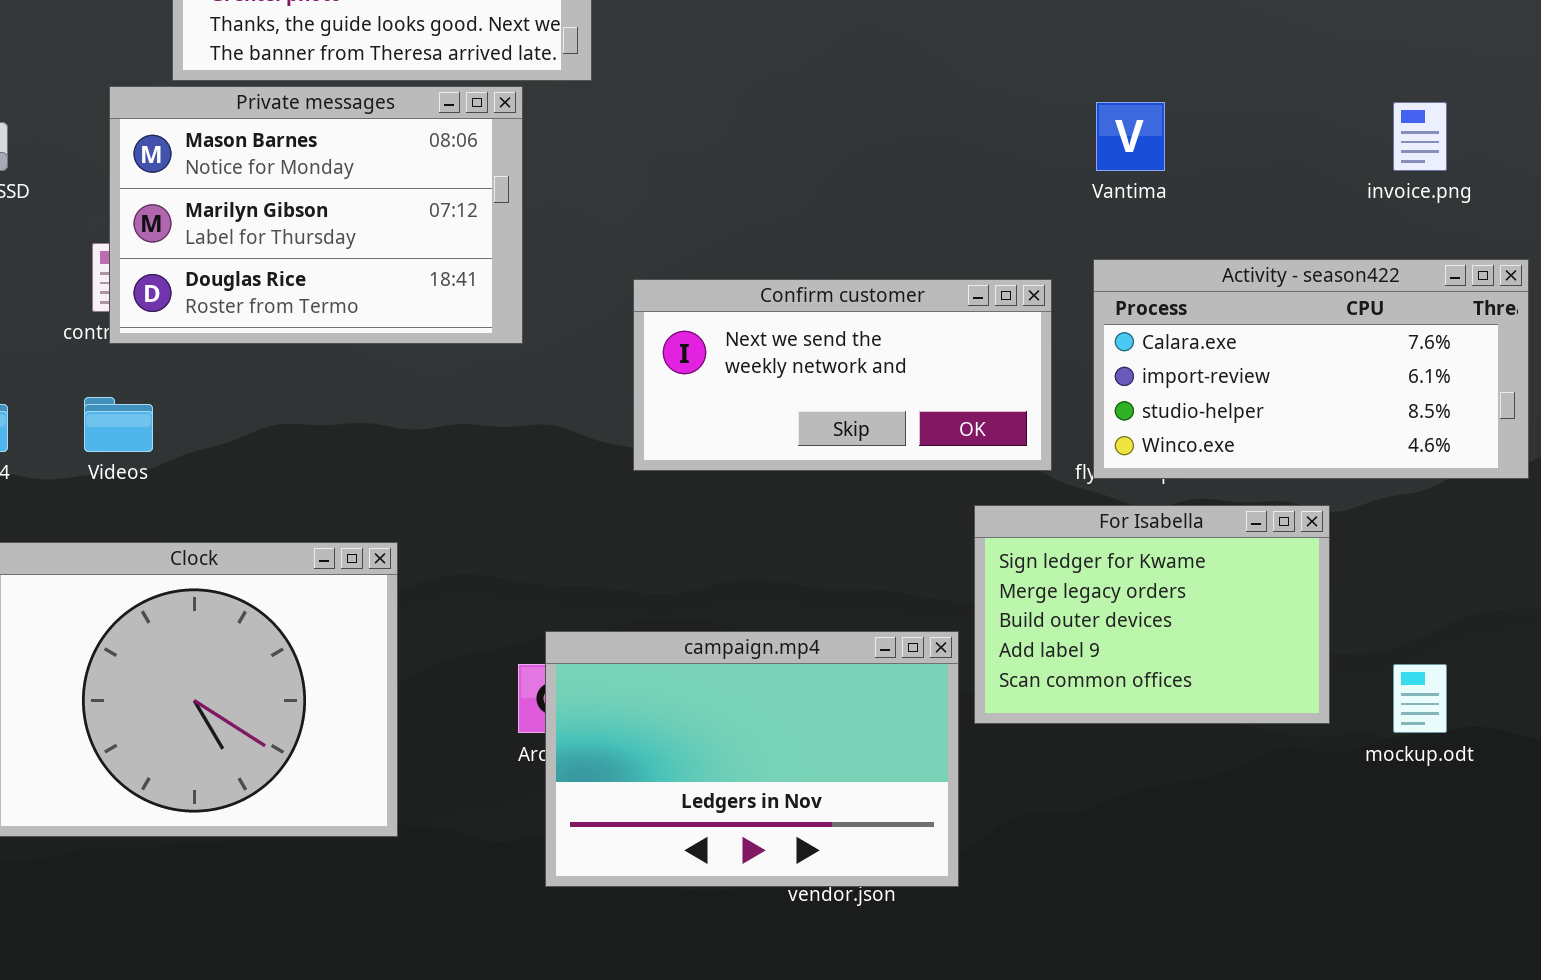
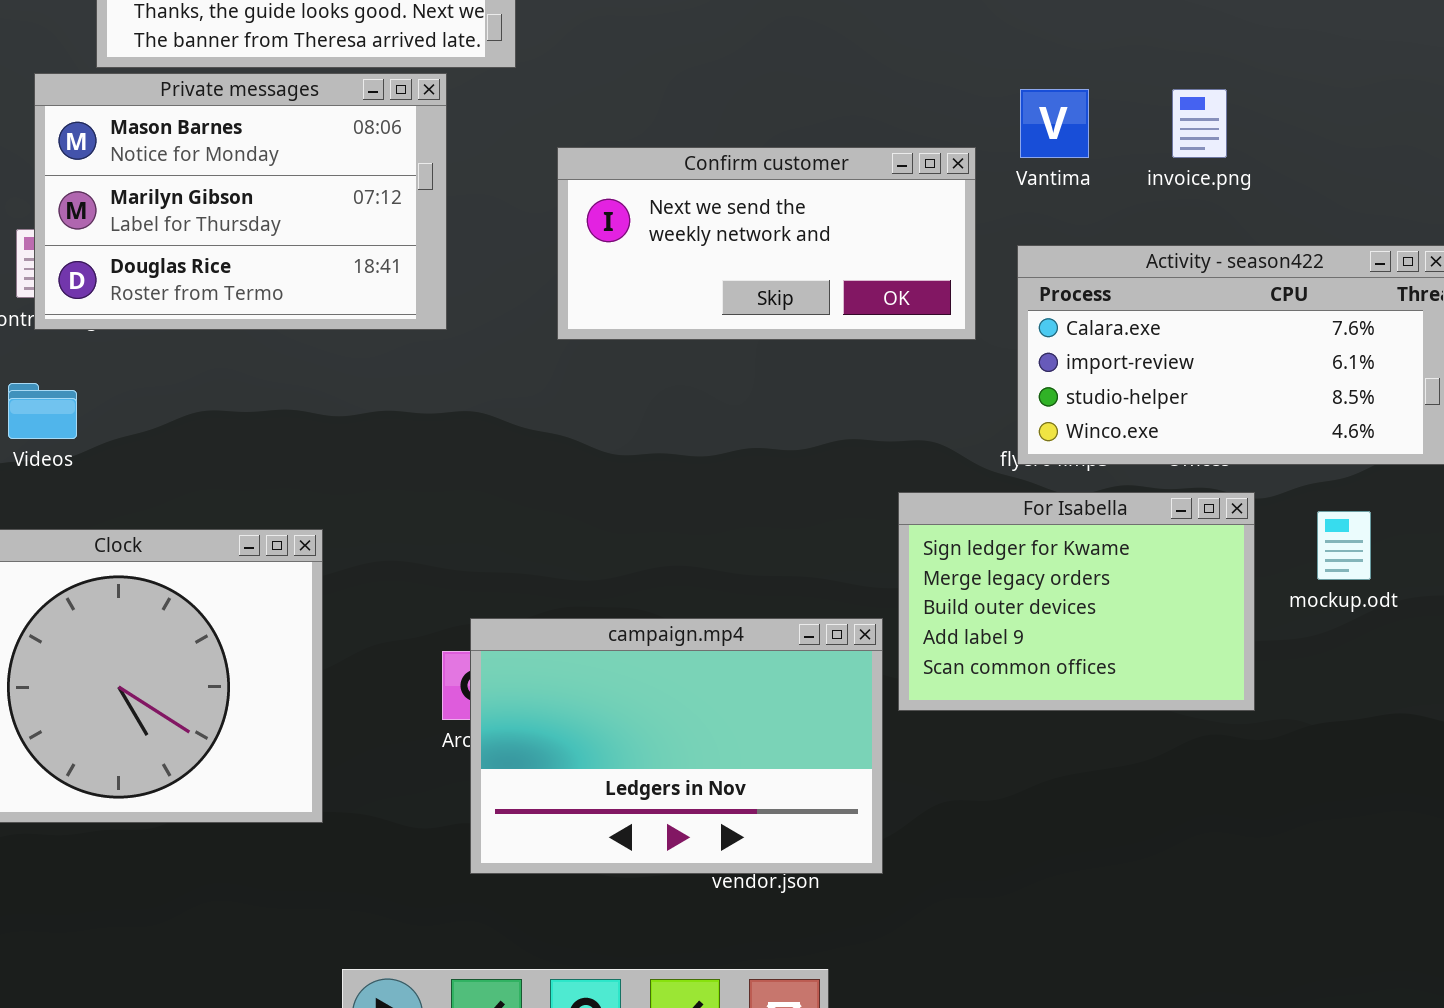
invoice.png: [1393,102,1447,171] -> [1172,89,1227,158], moved
Confirm customer: [633,279,1052,471] -> [557,147,976,340], moved
mockup.odt: [1393,664,1447,733] -> [1317,511,1371,580], moved

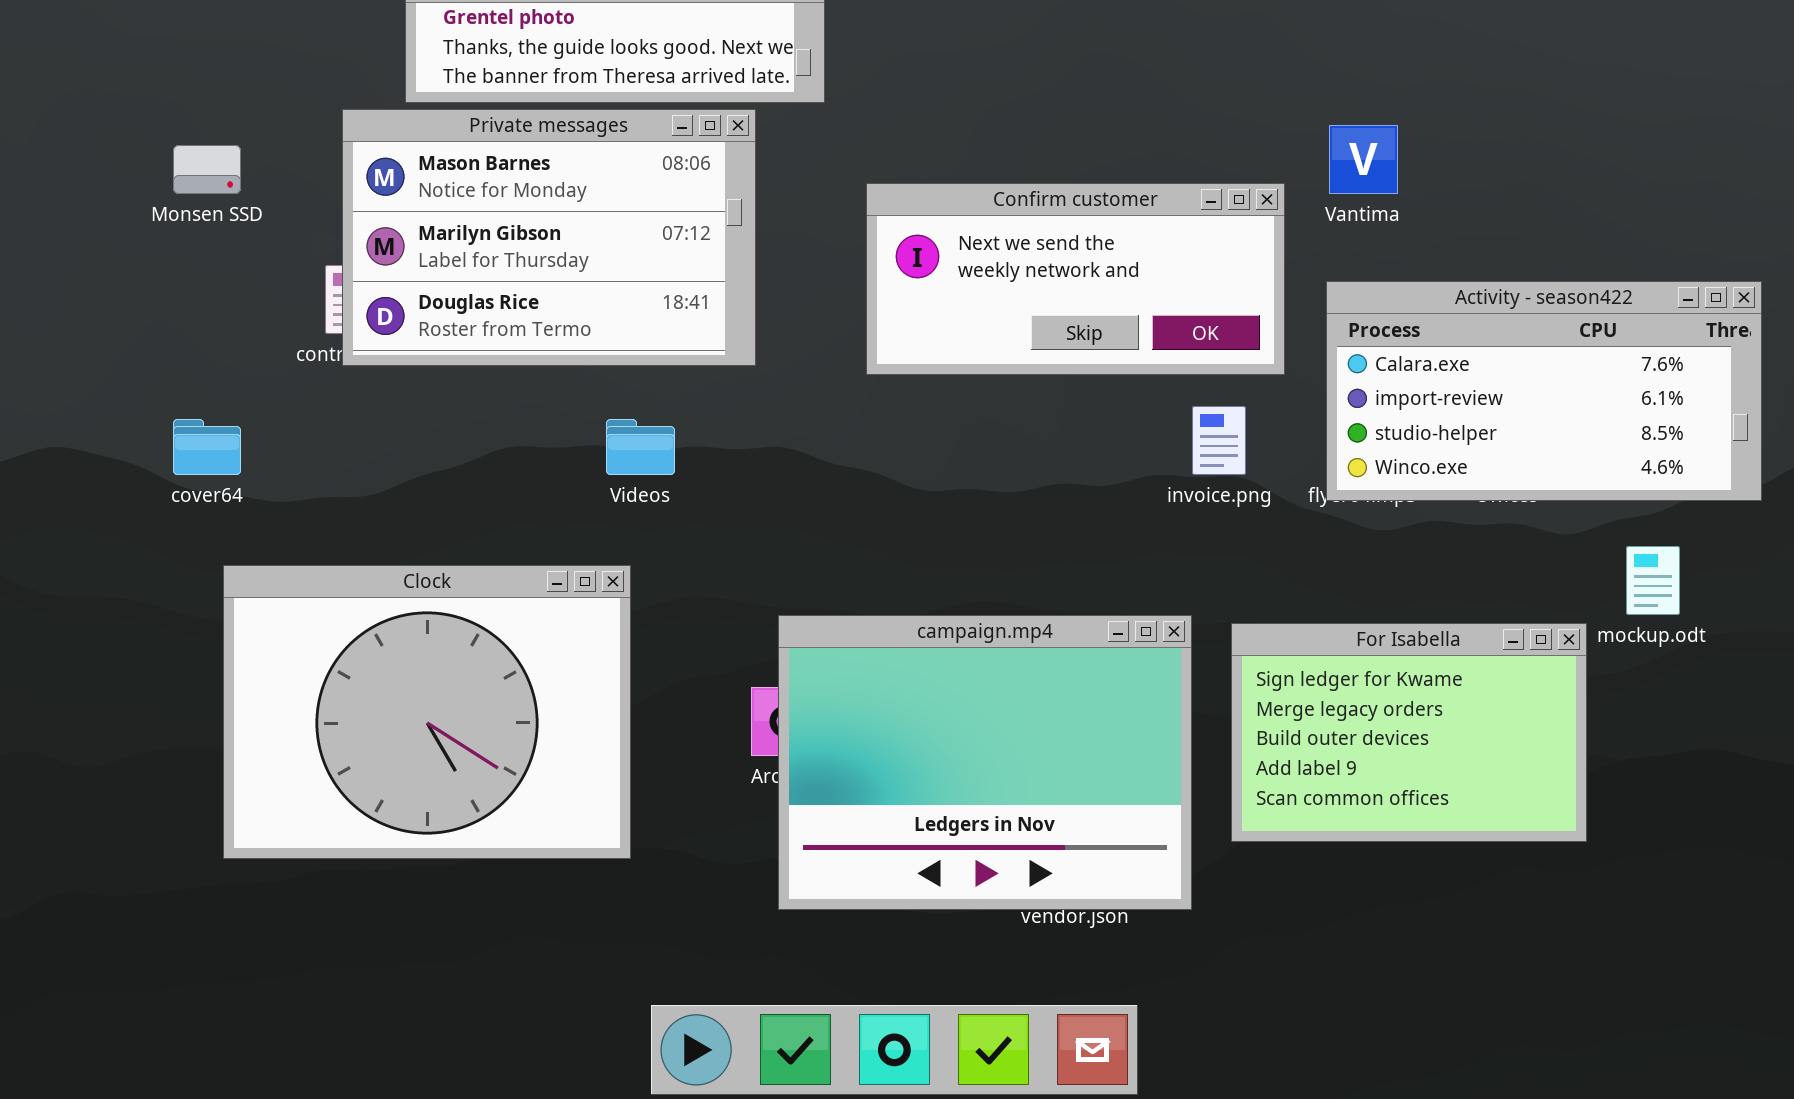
invoice.png: [1172,89,1227,158] -> [1192,406,1246,475], moved
Videos: [8,383,77,439] -> [606,419,675,475], moved
For Isabella: [898,492,1255,711] -> [1231,623,1587,842], moved
campaign.mp4: [470,618,883,874] -> [778,615,1192,910], resized

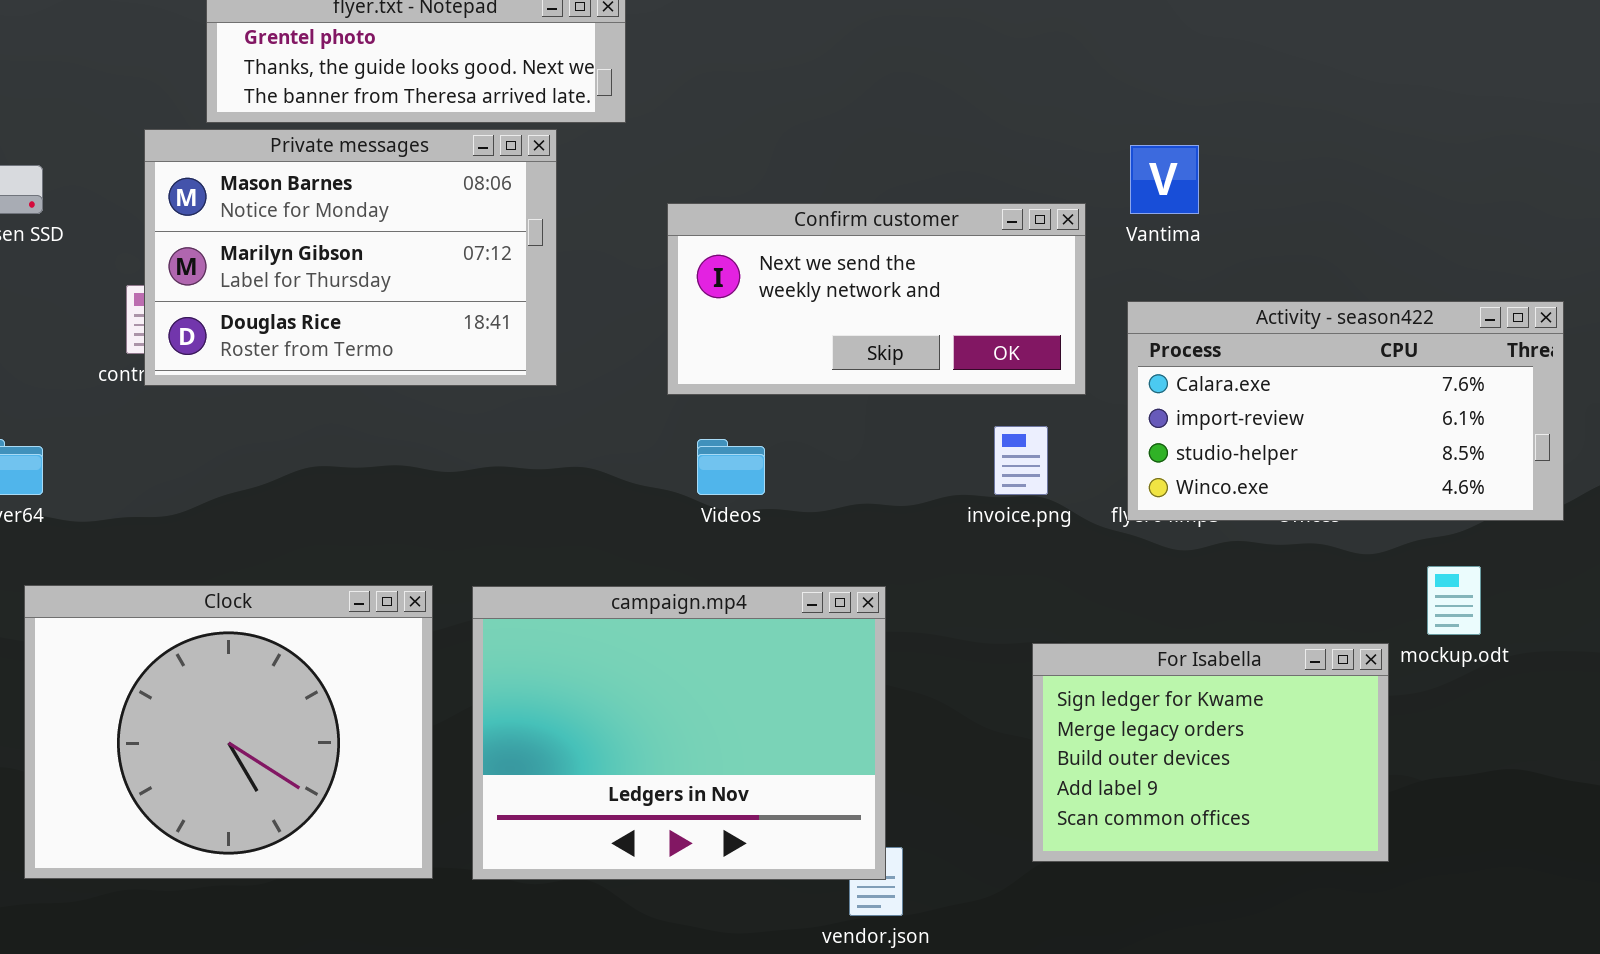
Videos: [606,419,675,475] -> [697,439,765,495], moved
campaign.mp4: [778,615,1192,910] -> [472,586,886,880], moved

